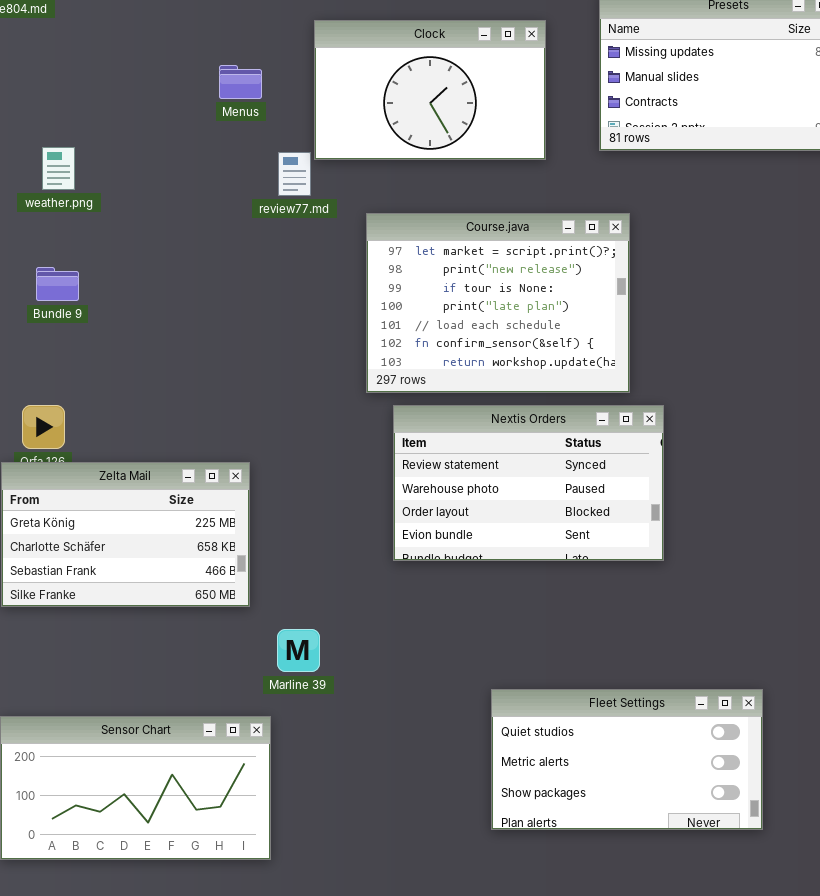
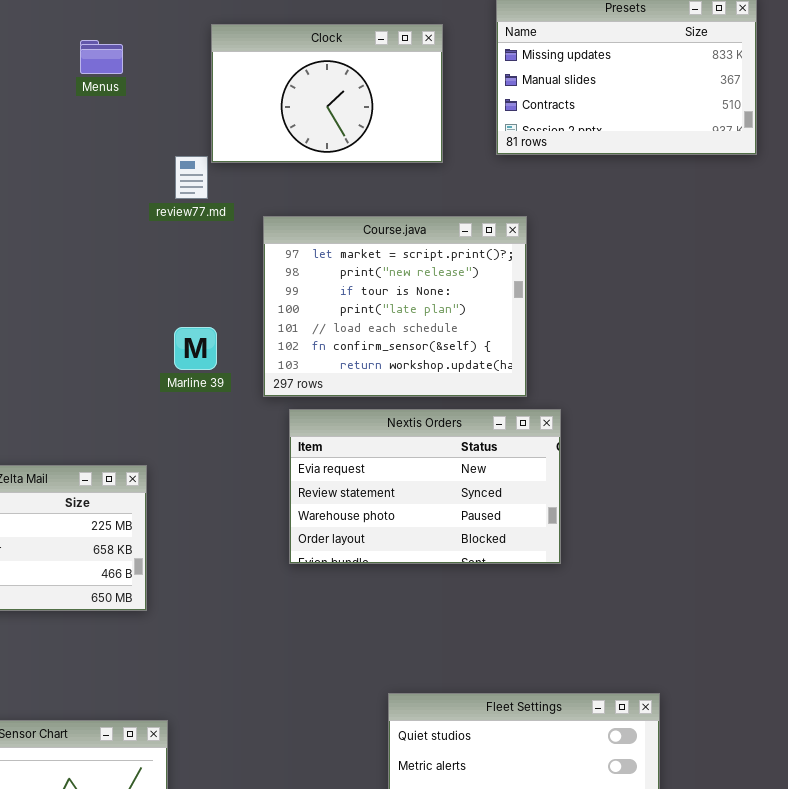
Menus: [219,65,262,99] -> [80,40,123,74], moved
Nextis Orders: [393,405,664,561] -> [289,409,561,564], scrolled up 1 row
Marline 39: [277,629,320,672] -> [174,327,217,370], moved

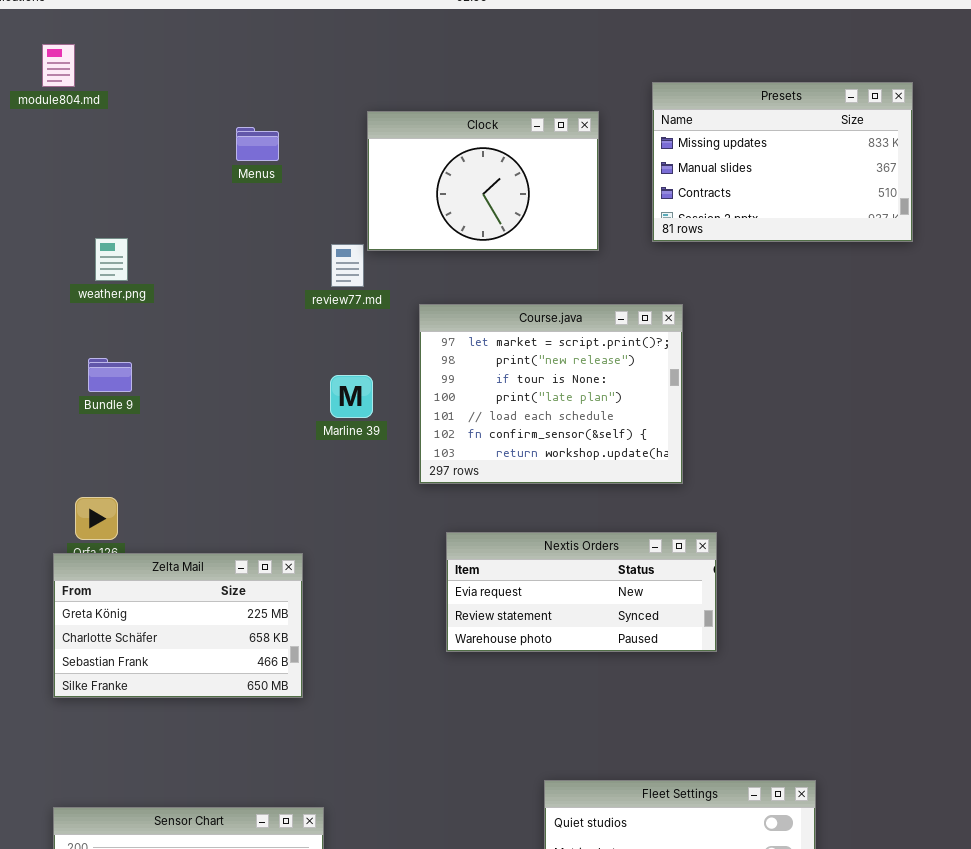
Marline 39: [174,327,217,370] -> [330,375,373,418], moved
Nextis Orders: [289,409,561,564] -> [446,532,717,652], resized

